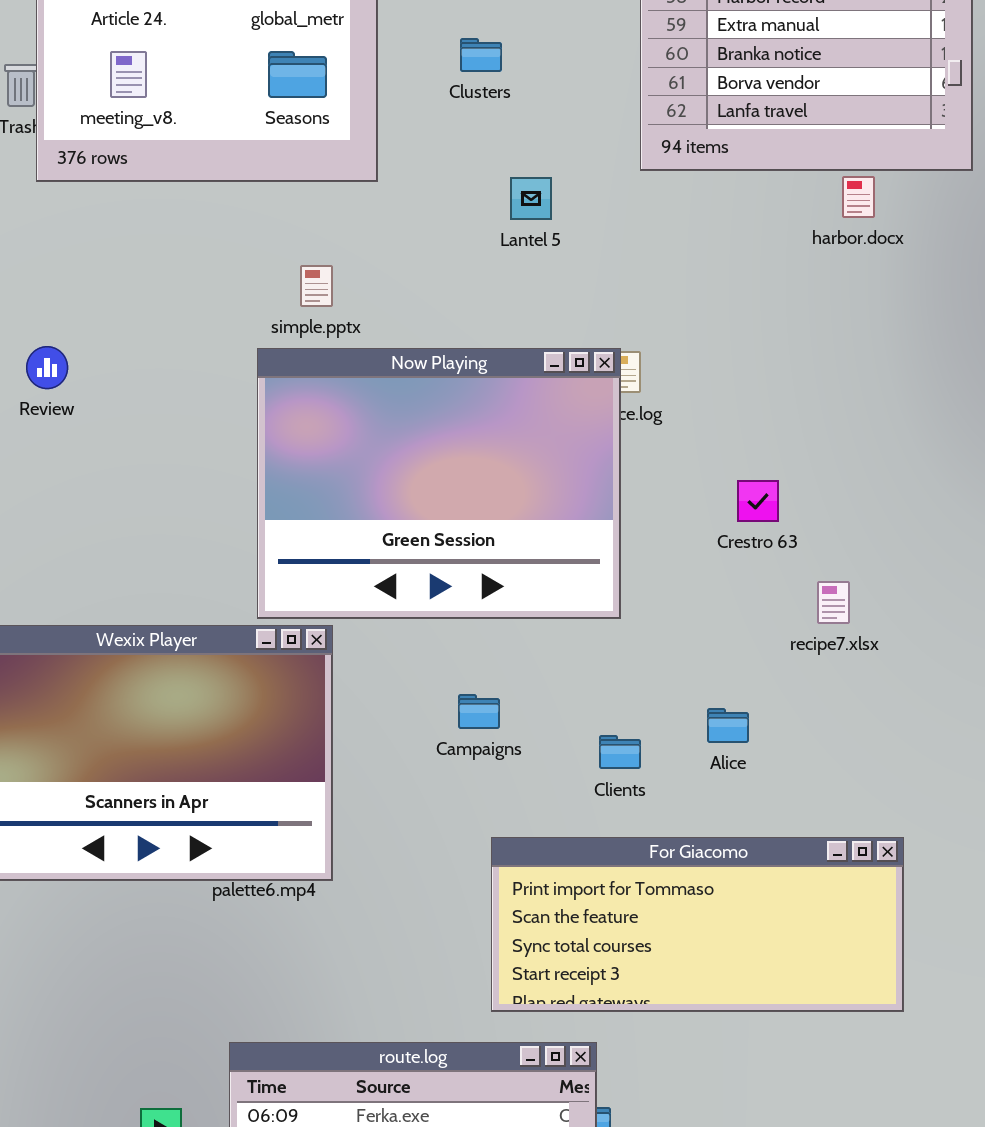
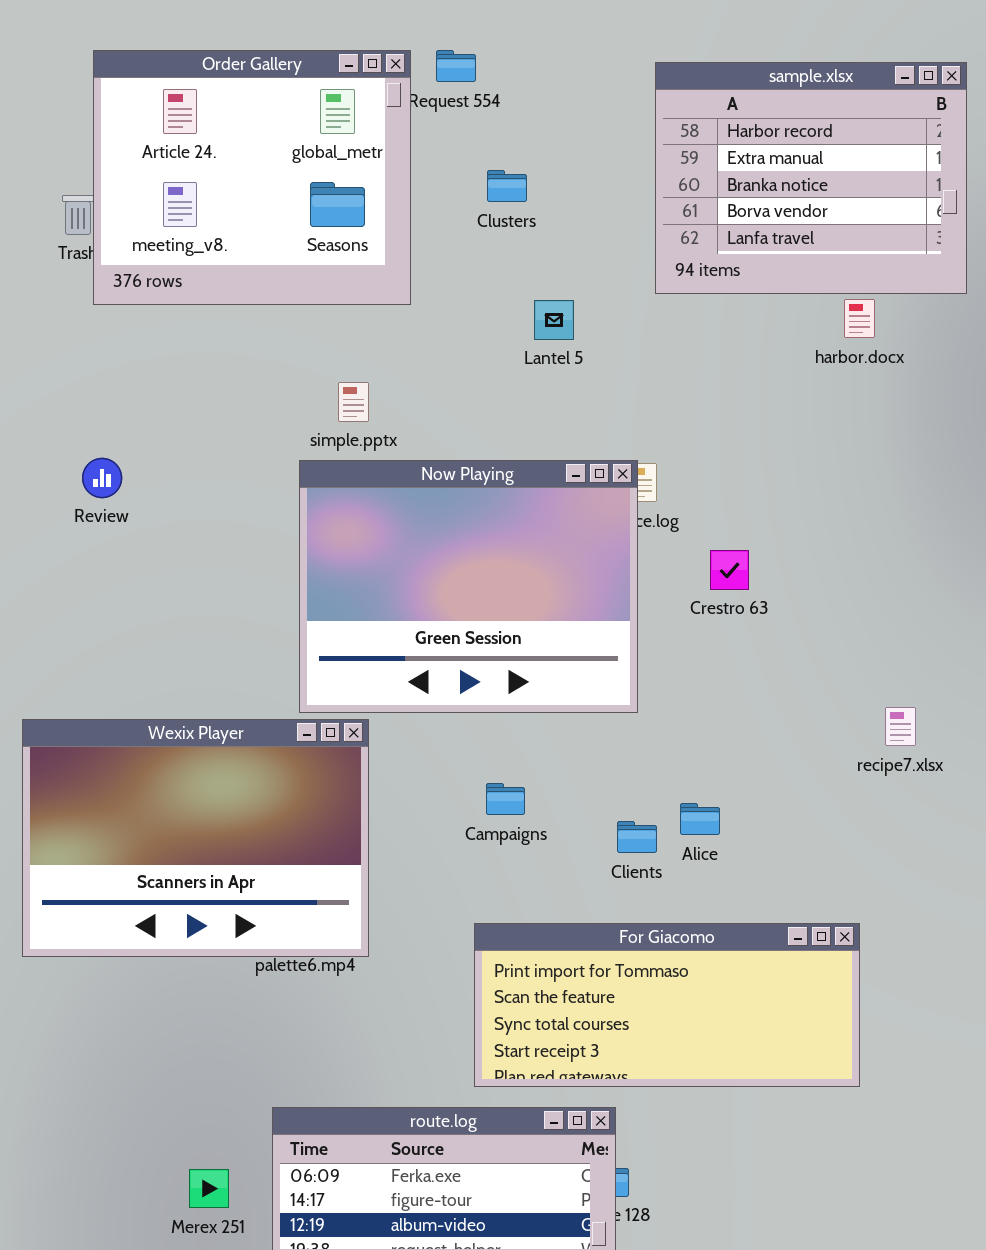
Crestro 63: [737,480,779,522] -> [710,550,749,590], moved
recipe7.xlsx: [817,581,850,624] -> [885,707,916,746], moved
Alice: [707,708,749,743] -> [680,803,720,835], moved
For Giacomo: [491,837,904,1012] -> [474,923,860,1087], moved

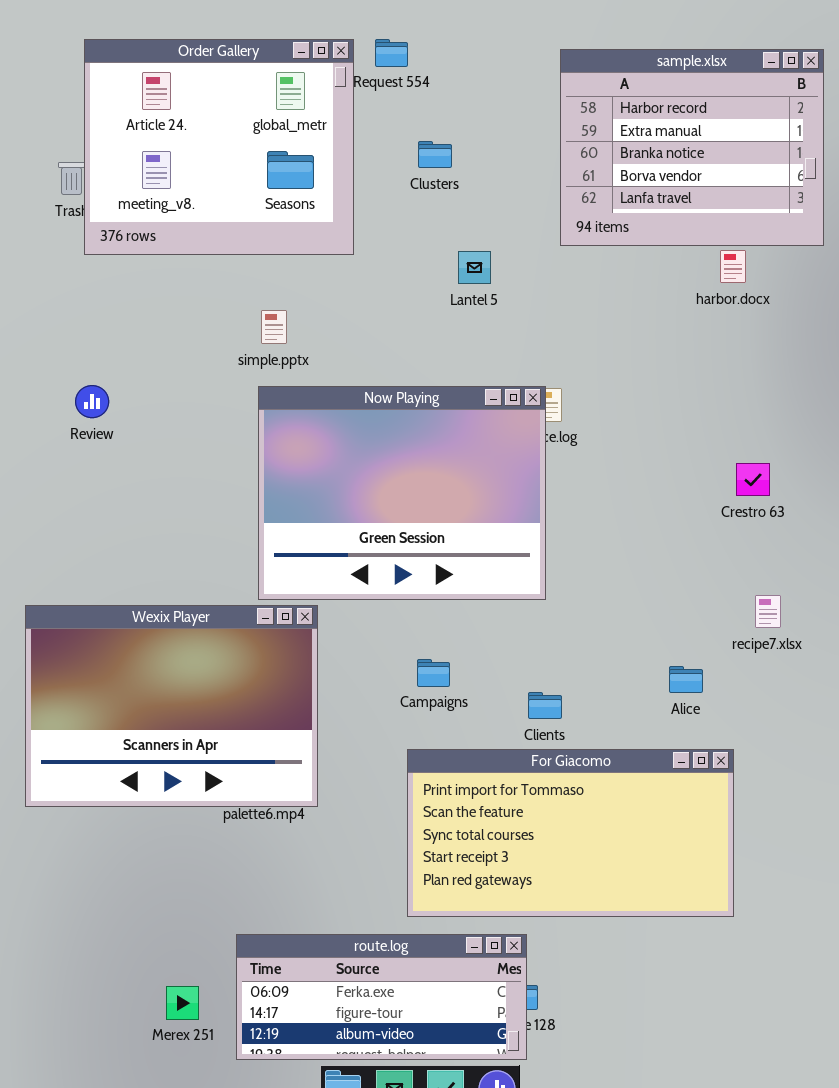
simple.pptx: [338,382,369,422] -> [261,310,287,344], moved
Crestro 63: [710,550,749,590] -> [736,463,770,496], moved
Alice: [680,803,720,835] -> [669,666,703,693], moved
For Giacomo: [474,923,860,1087] -> [407,749,734,917], resized

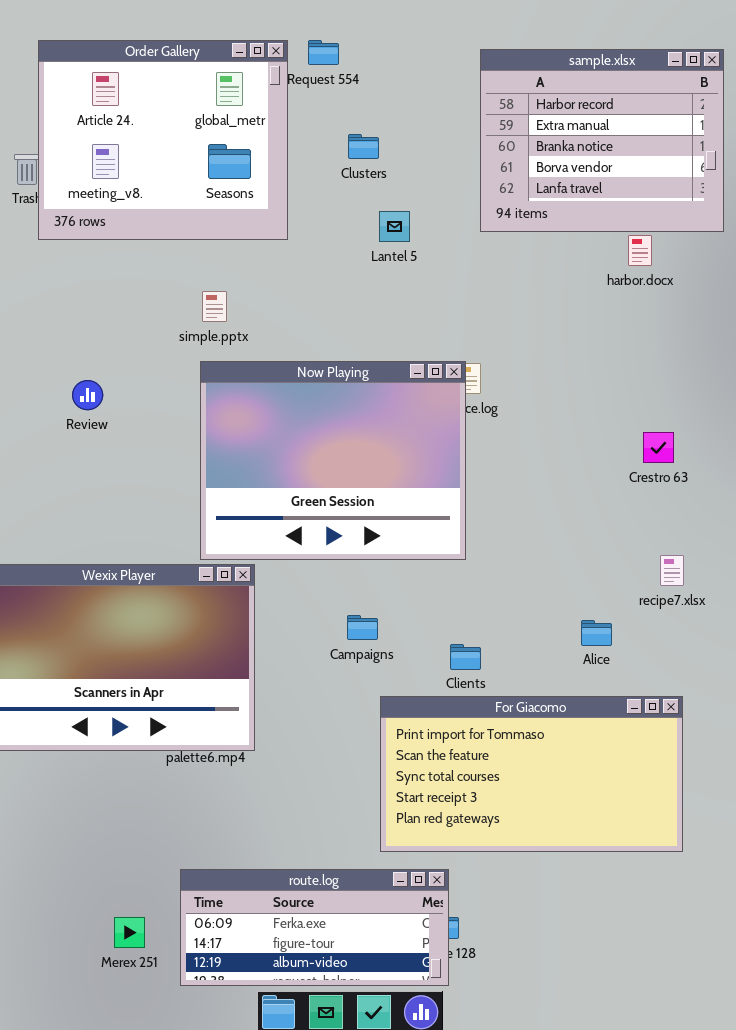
Lantel 5: [458,251,491,284] -> [379,211,410,242], moved
Review: [75,385,109,418] -> [72,380,103,410], moved
For Giacomo: [407,749,734,917] -> [380,696,683,852], moved

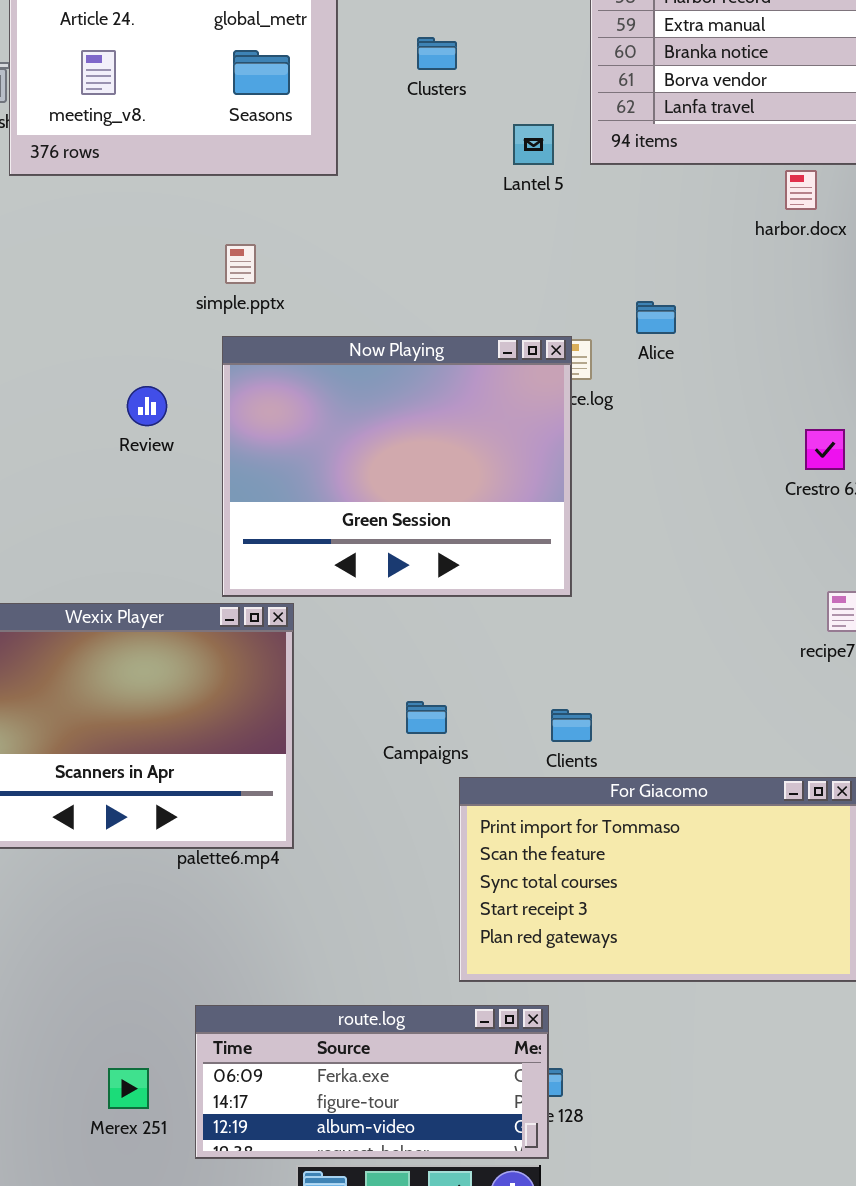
Lantel 5: [379,211,410,242] -> [513,124,554,165], moved
Review: [72,380,103,410] -> [127,386,167,426], moved
Campaigns: [347,615,378,640] -> [406,701,447,734], moved
Alice: [581,620,612,646] -> [636,301,676,334], moved

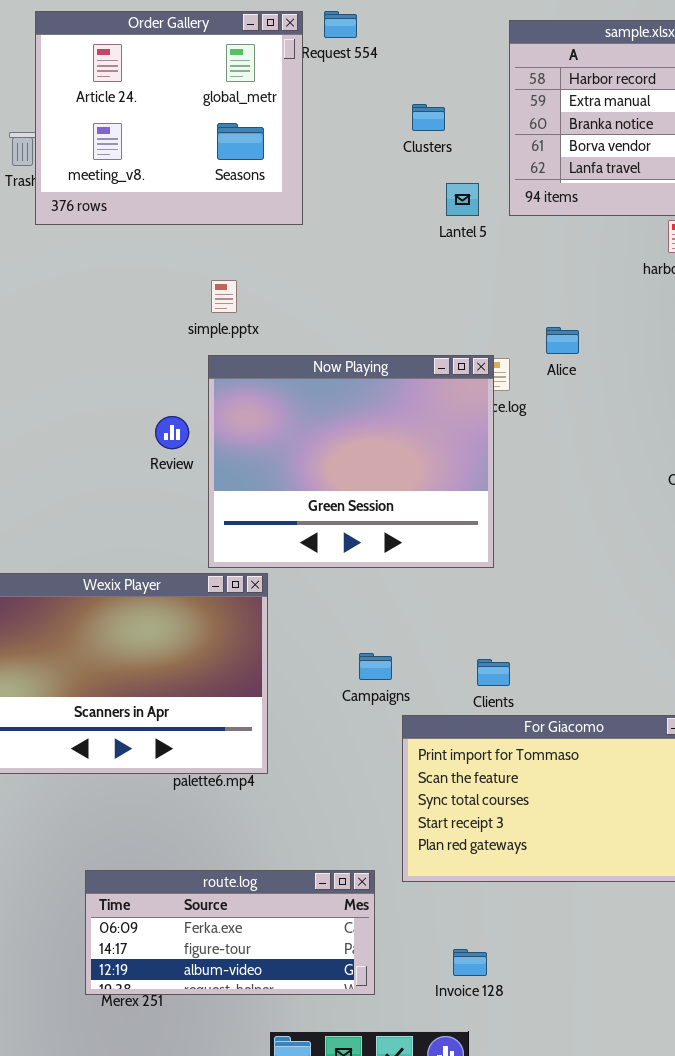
Clusters: [417,37,457,70] -> [412,104,445,131], moved
Review: [127,386,167,426] -> [155,416,189,449], moved
route.log: [195,1005,549,1159] -> [85,870,375,995], moved

